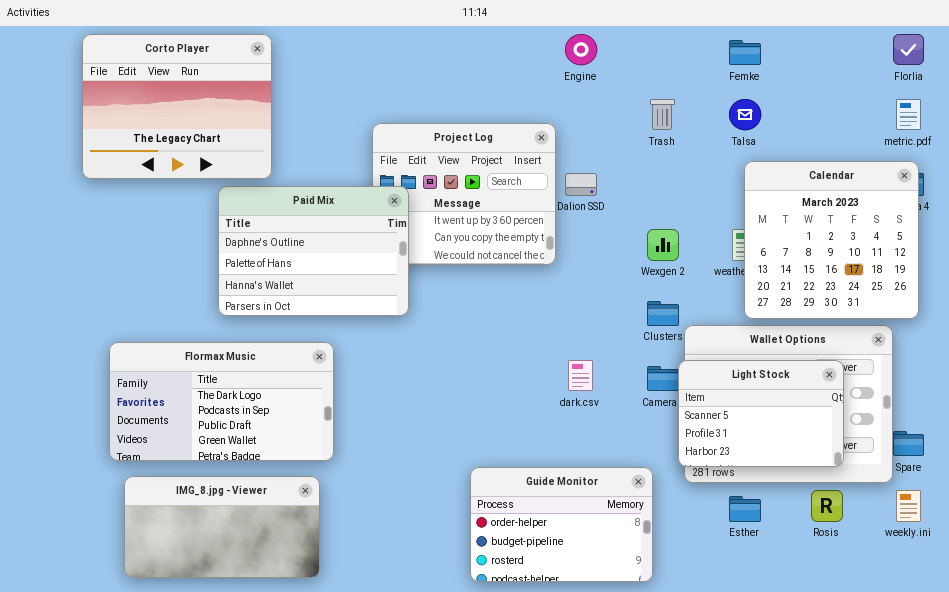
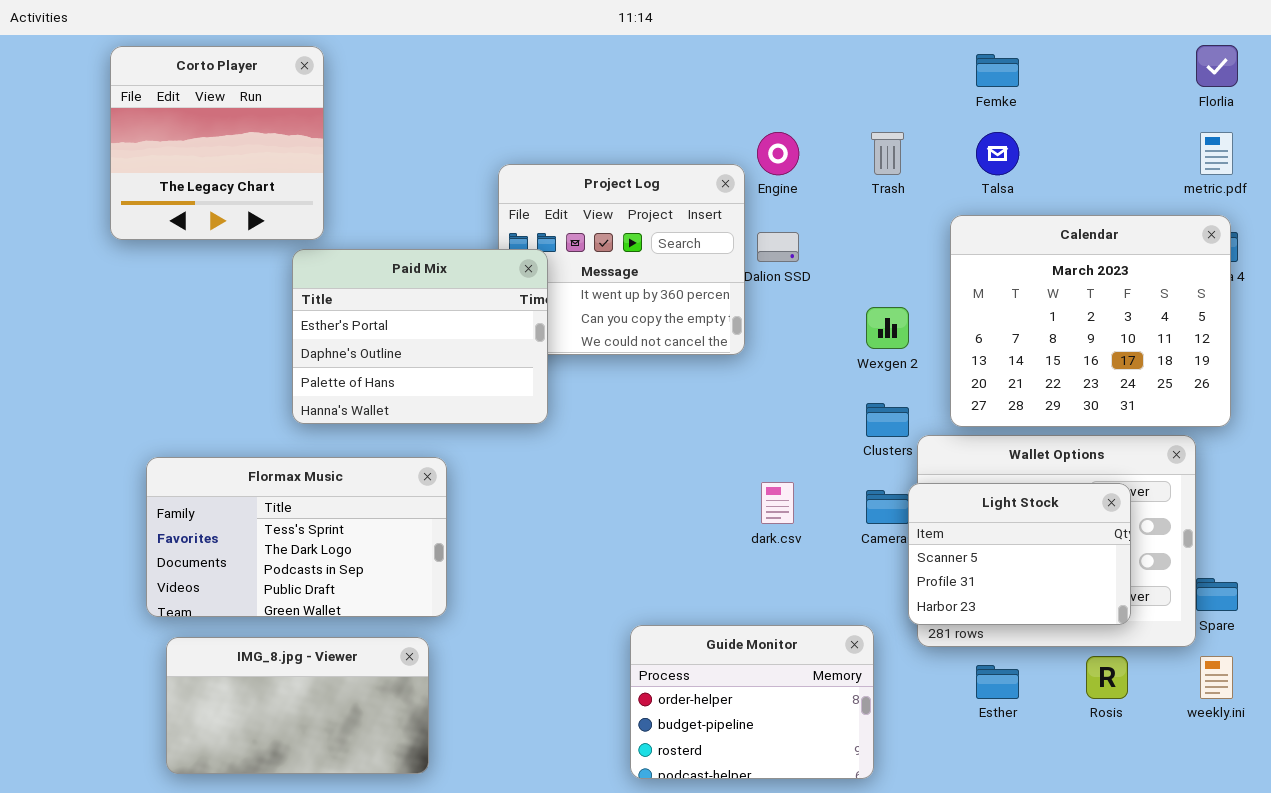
Engine: [565,34,597,65] -> [757,132,799,175], moved
Corto Player: [82,34,272,179] -> [110,46,324,240], resized
Calendar: [744,161,919,319] -> [950,215,1231,427], resized
Paid Mix: [218,186,409,316] -> [292,249,548,424], scrolled up 1 row
Flormax Music: [109,342,334,461] -> [146,457,447,617], scrolled up 1 row

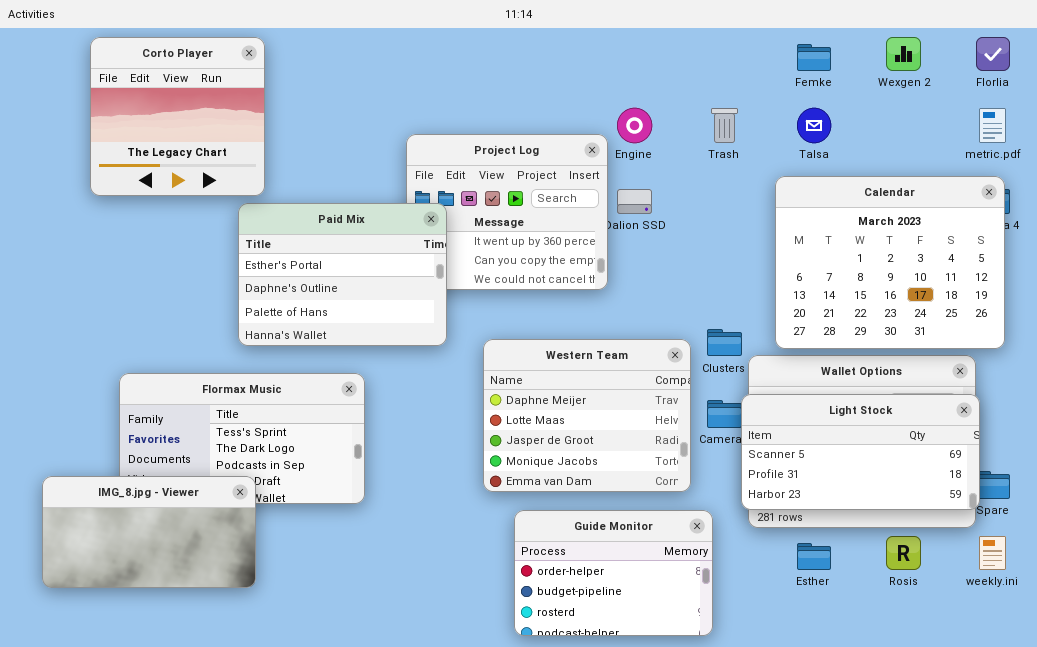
Wexgen 2: [866,307,909,349] -> [886,37,921,71], moved
Western Team: none -> [483,339,691,492], opened
Light Stock: [908,483,1131,625] -> [741,394,980,510], resized
IMG_8.jpg - Viewer: [166,637,429,774] -> [42,476,256,588], moved

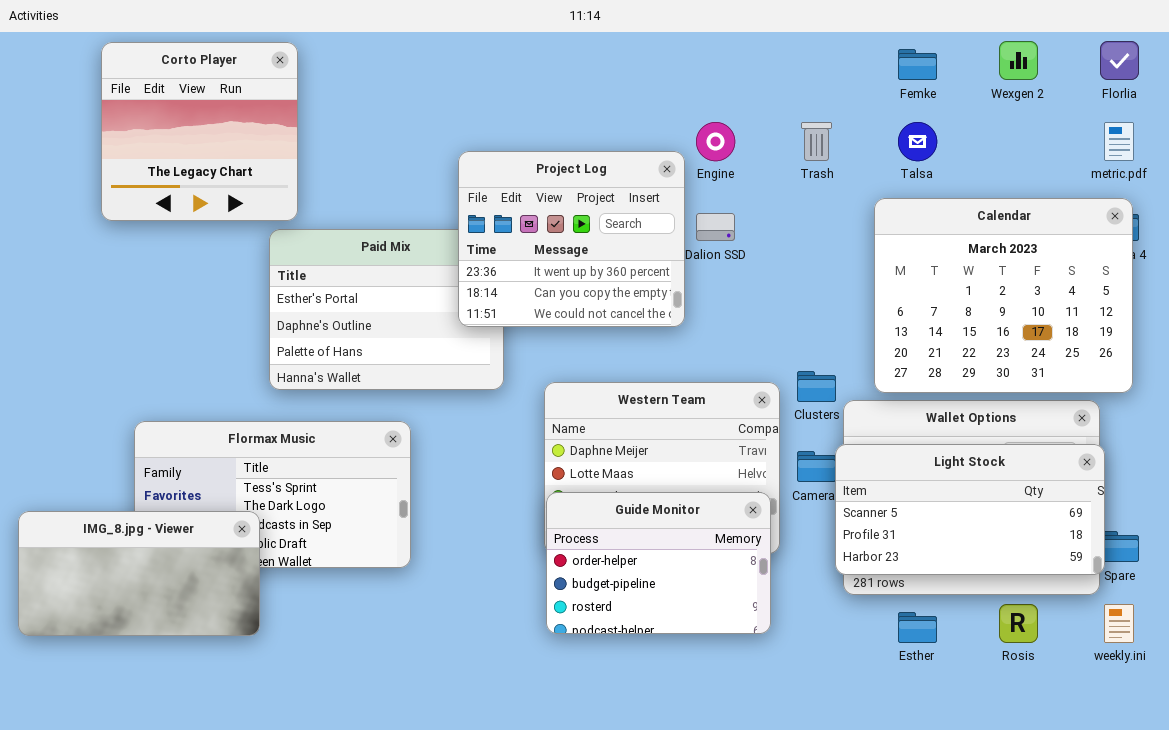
Project Log: [406,134,608,290] -> [458,151,685,327], raised
IMG_8.jpg - Viewer: [42,476,256,588] -> [18,511,260,636], moved
Guide Monitor: [514,510,713,636] -> [546,492,771,634], moved

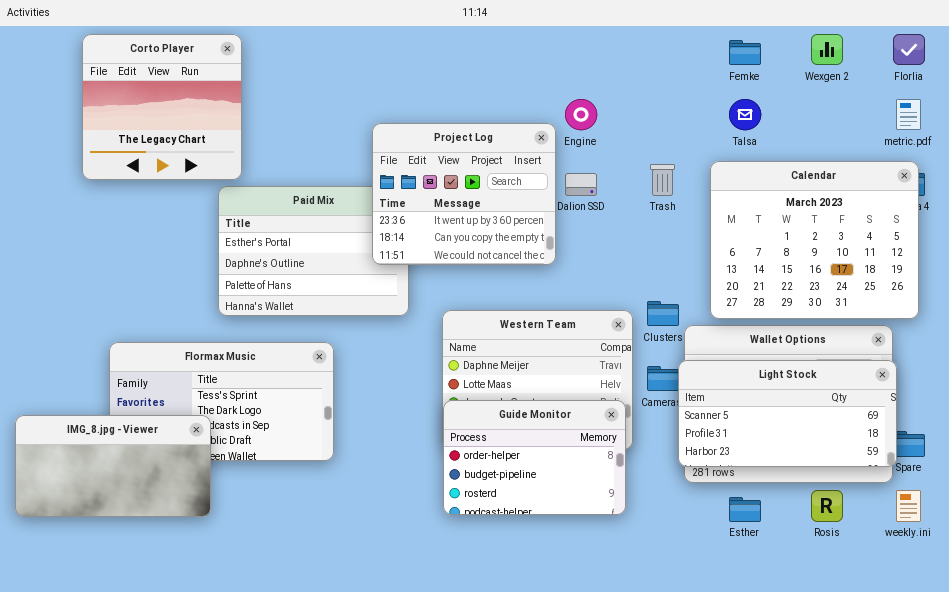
Trash: [801,122,832,161] -> [650,164,675,196], moved

